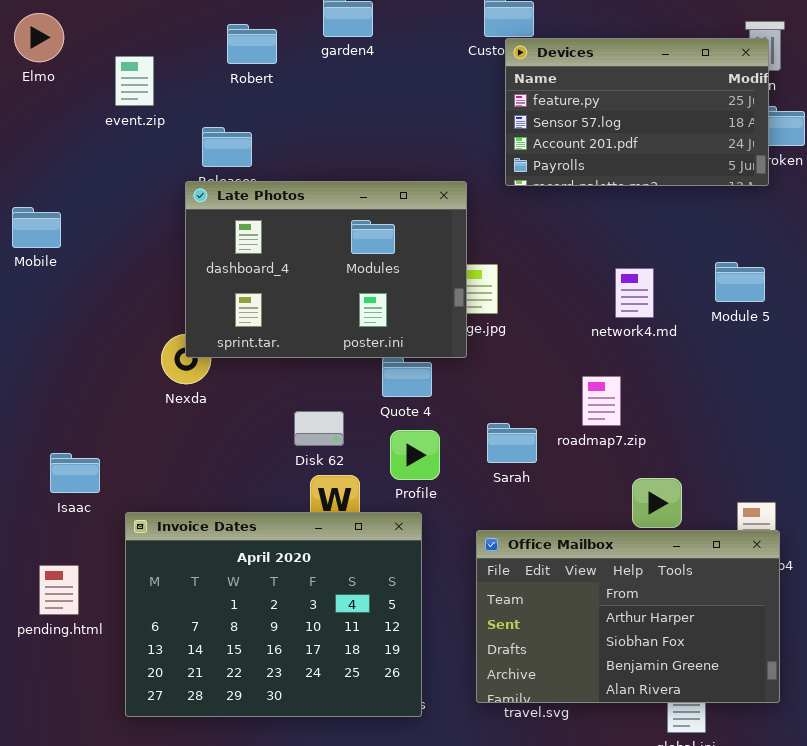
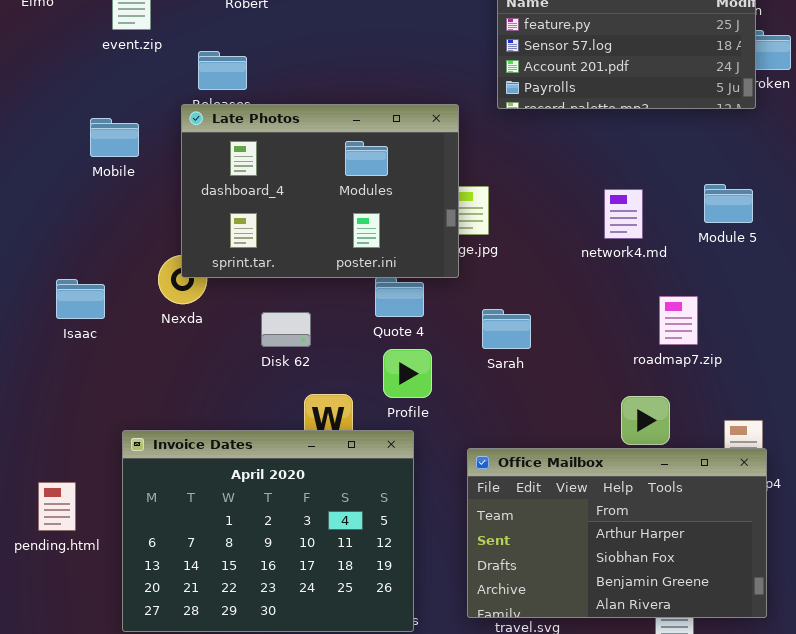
Mobile: [12,207,61,248] -> [90,118,139,157], moved
roadmap7.zip: [582,376,621,426] -> [659,296,698,345], moved
Disk 62: [294,411,344,446] -> [261,312,311,347], moved
Sarah: [487,423,537,463] -> [482,309,531,349], moved
Isaac: [50,453,100,493] -> [56,279,105,319], moved

